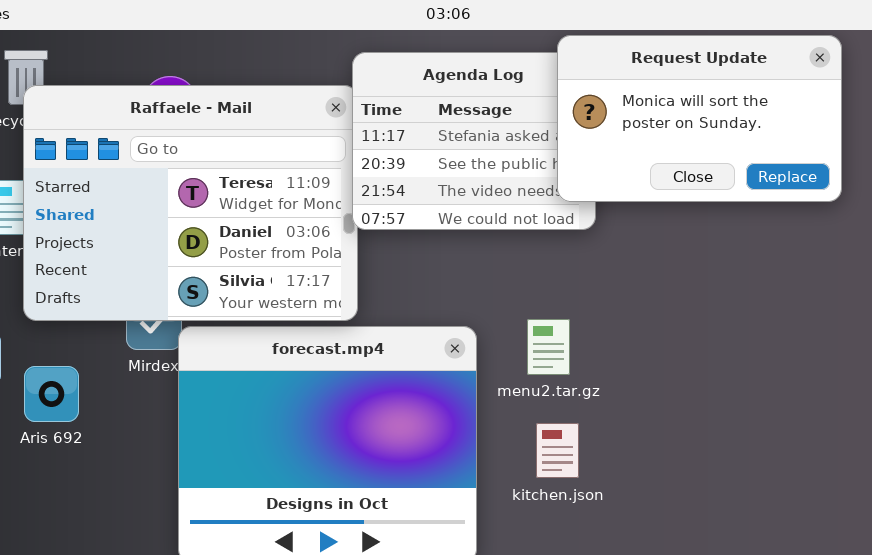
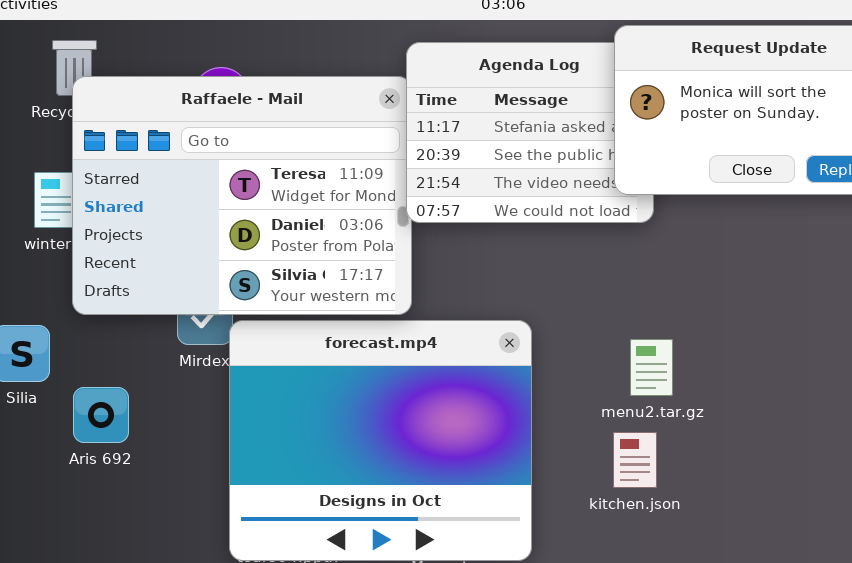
menu2.tar.gz: [527,319,570,375] -> [630,339,673,396], moved
Aris 692: [24,366,79,422] -> [73,387,129,443], moved
kitchen.json: [536,423,579,478] -> [613,432,657,488], moved

